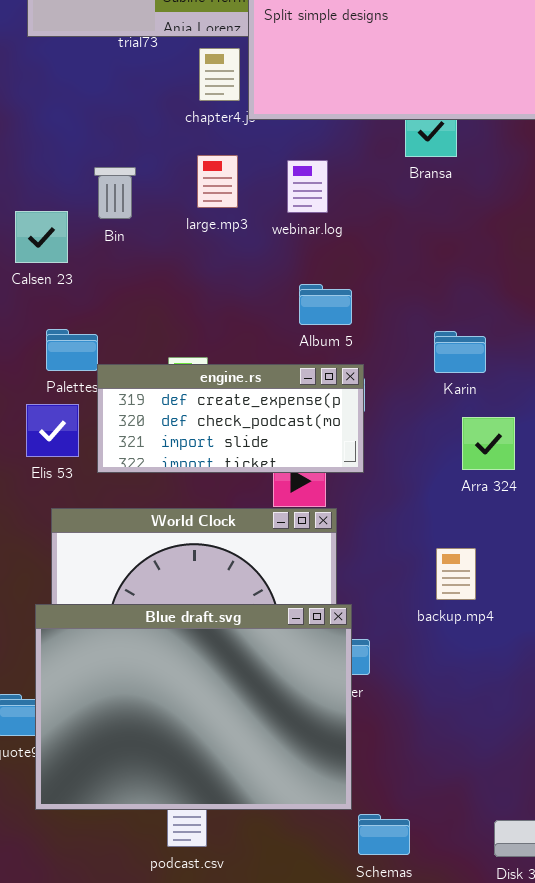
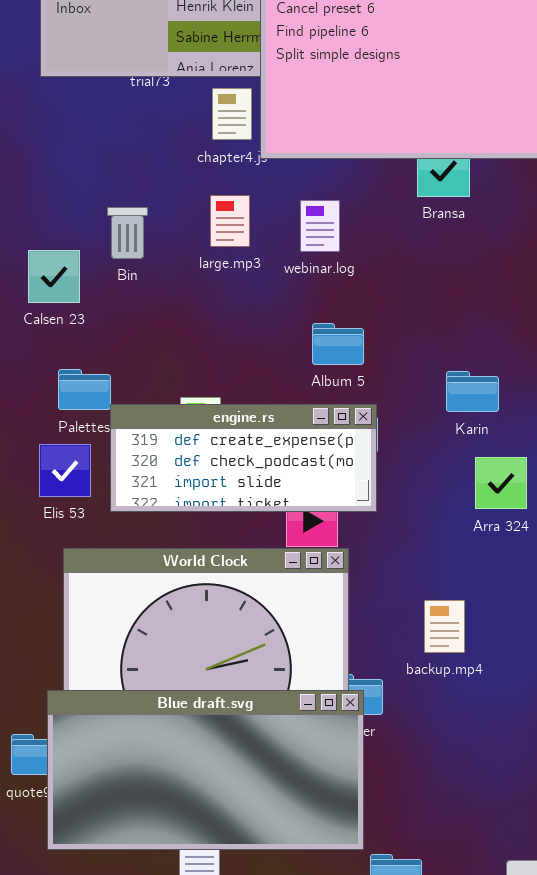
backup.mp4: [436,548,476,600] -> [424,600,465,653], moved
Blue draft.svg: [35,604,352,810] -> [47,690,364,850], resized

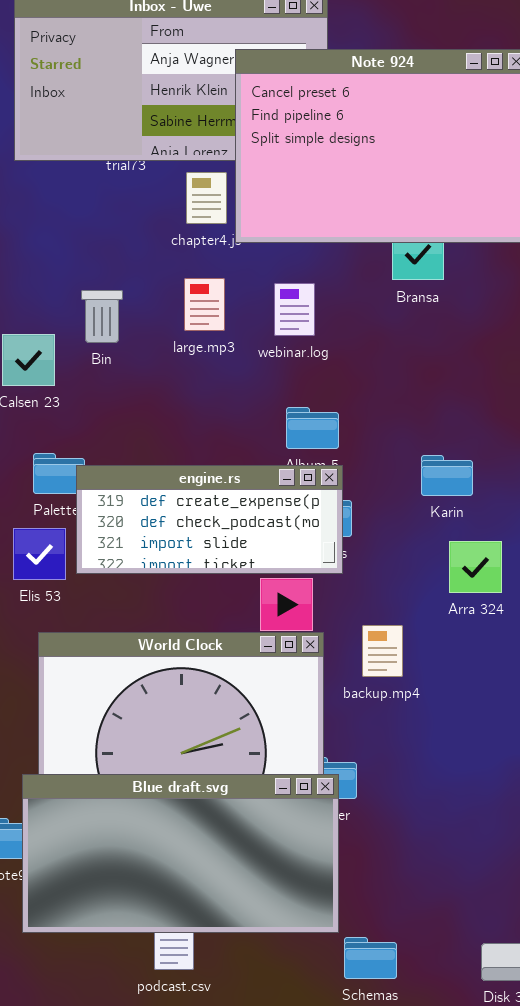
engine.rs: [110,404,377,512] -> [76,465,343,574], moved
backup.mp4: [424,600,465,653] -> [362,625,403,677], moved

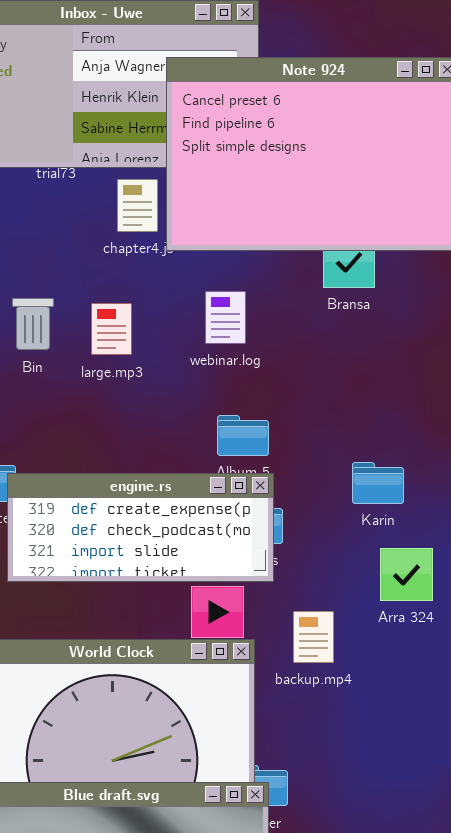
large.mp3: [184,278,225,331] -> [91,303,132,355], moved
backup.mp4: [362,625,403,677] -> [293,611,334,663], moved

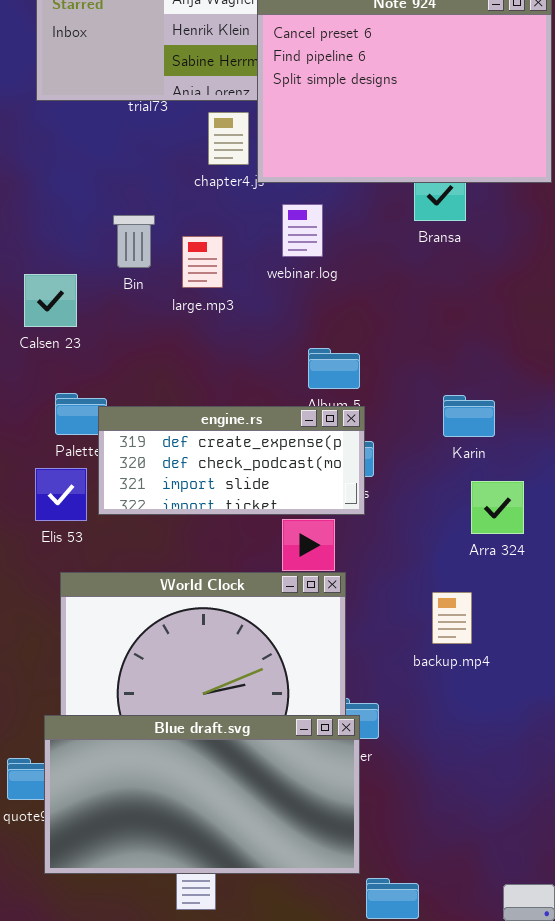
webinar.log: [205,291,246,344] -> [282,204,323,257], moved
Bin: [12,298,54,350] -> [113,215,155,268], moved
backup.mp4: [293,611,334,663] -> [432,592,472,644], moved

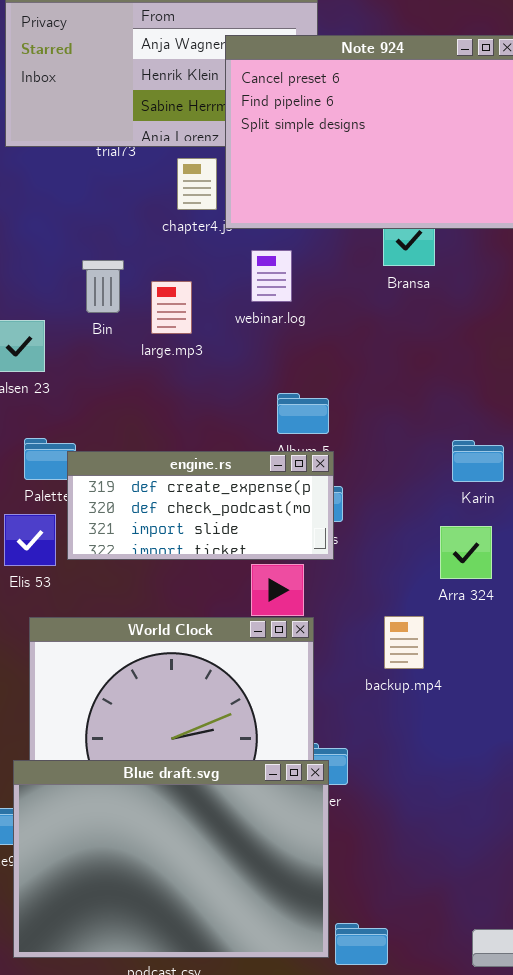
Karin: [443,395,495,437] -> [452,440,504,482], moved
backup.mp4: [432,592,472,644] -> [384,616,424,669], moved
Blue draft.svg: [44,715,360,874] -> [13,760,329,958], resized

